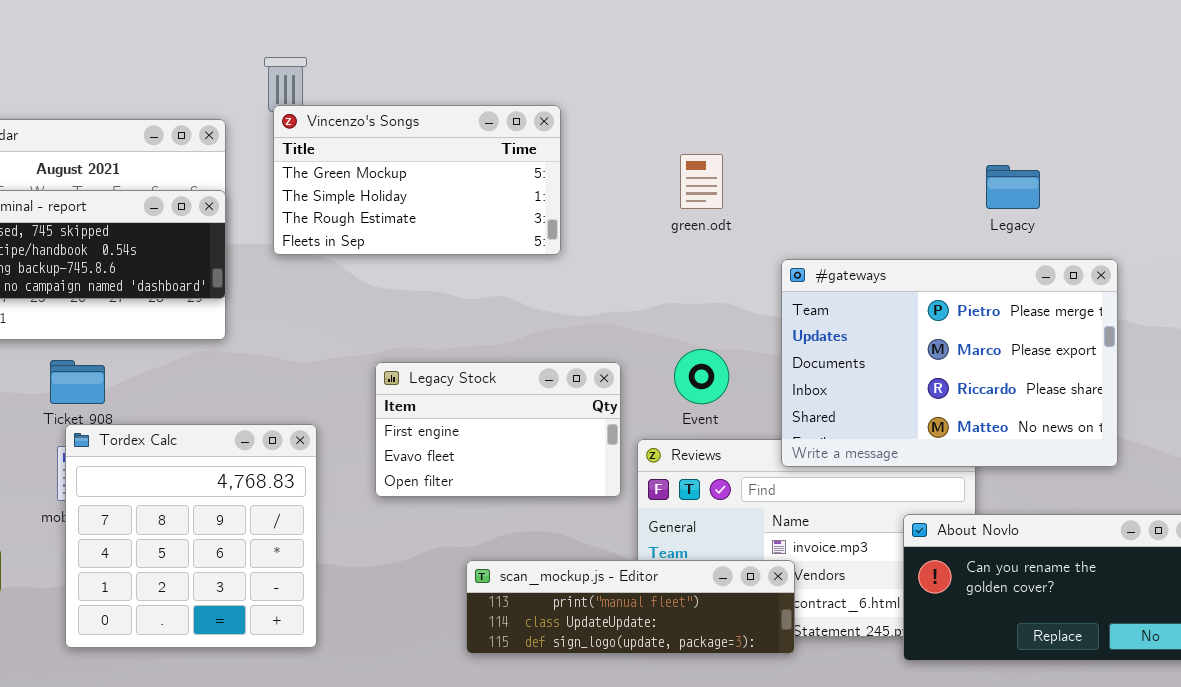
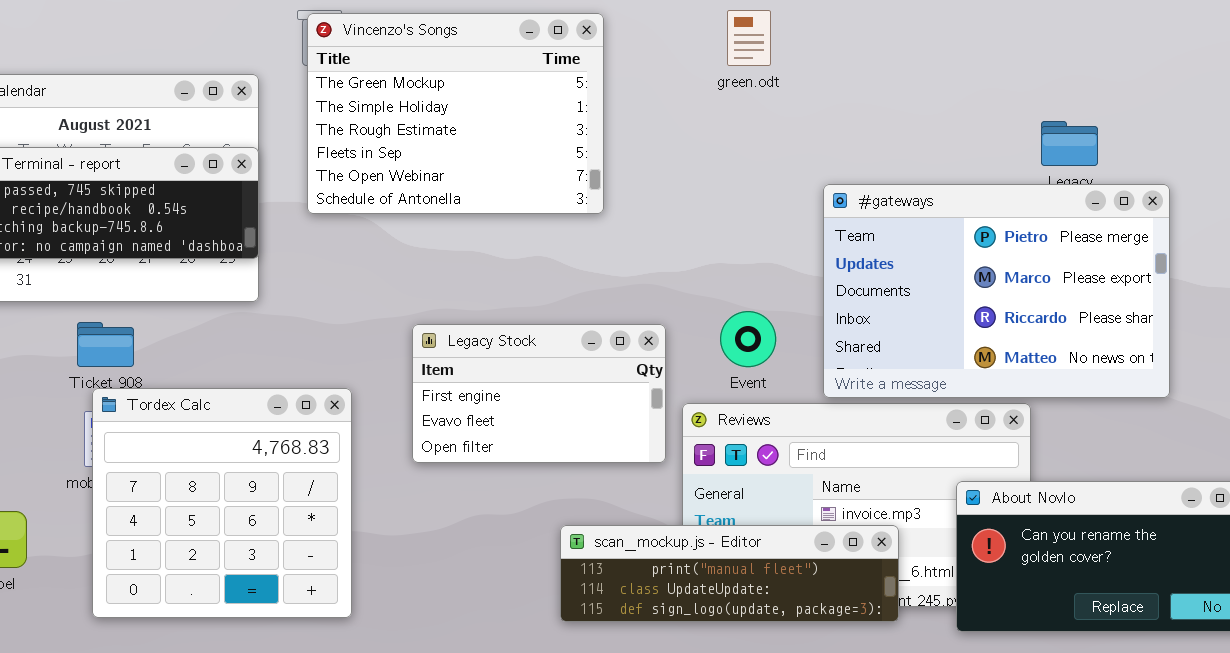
Vincenzo's Songs: [273,105,561,255] -> [307,13,604,214], resized
green.odt: [680,154,723,209] -> [727,10,771,66], moved
#gateways: [781,259,1118,467] -> [823,184,1170,398], moved
scan_mockup.js - Editor: [466,560,795,654] -> [560,525,899,622], moved

